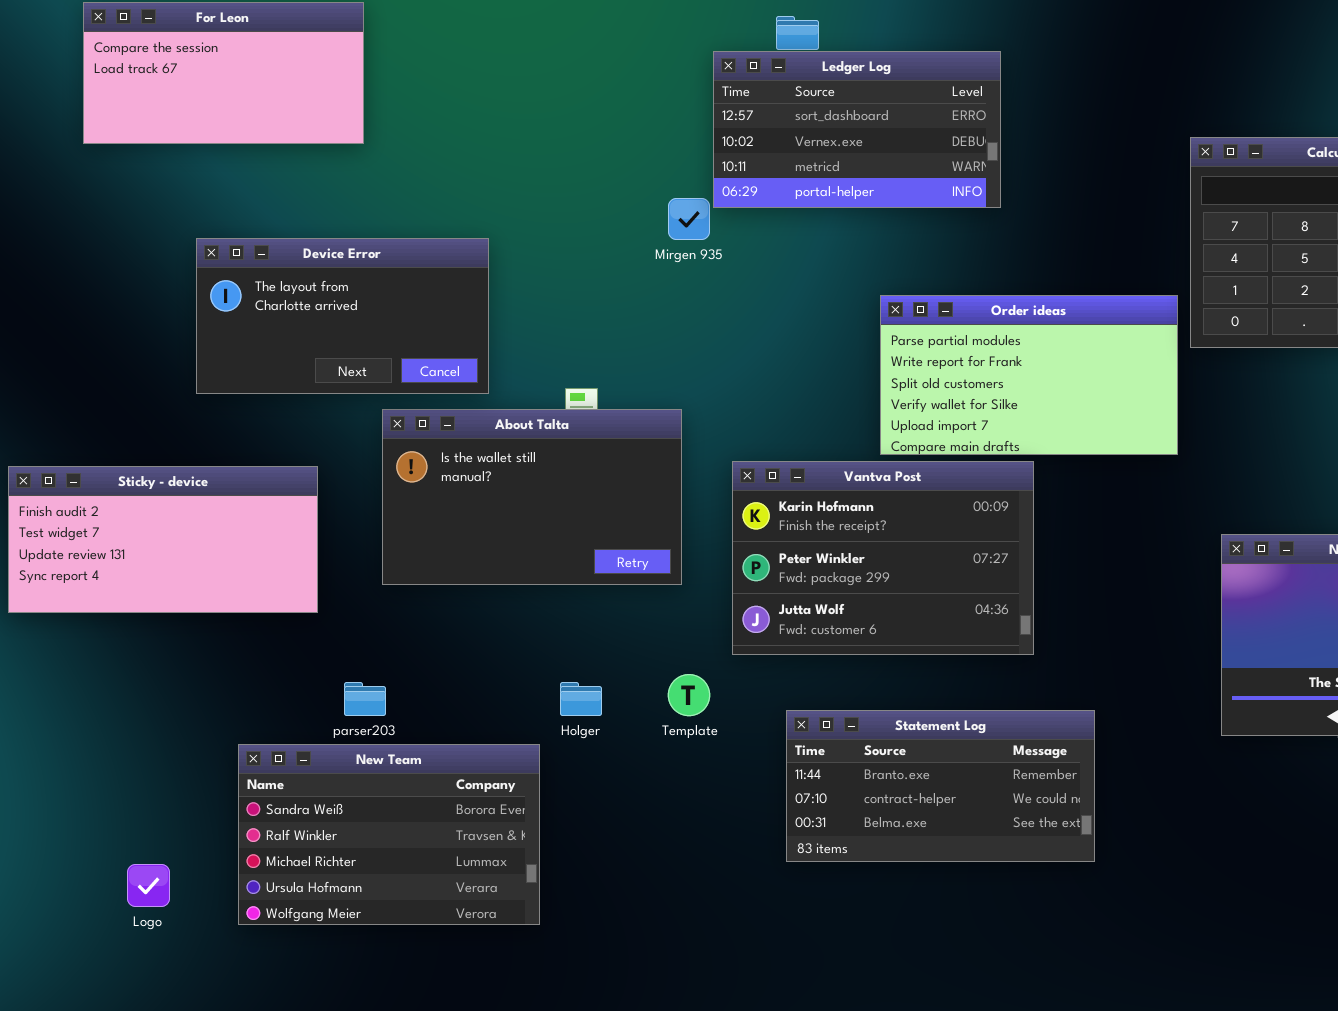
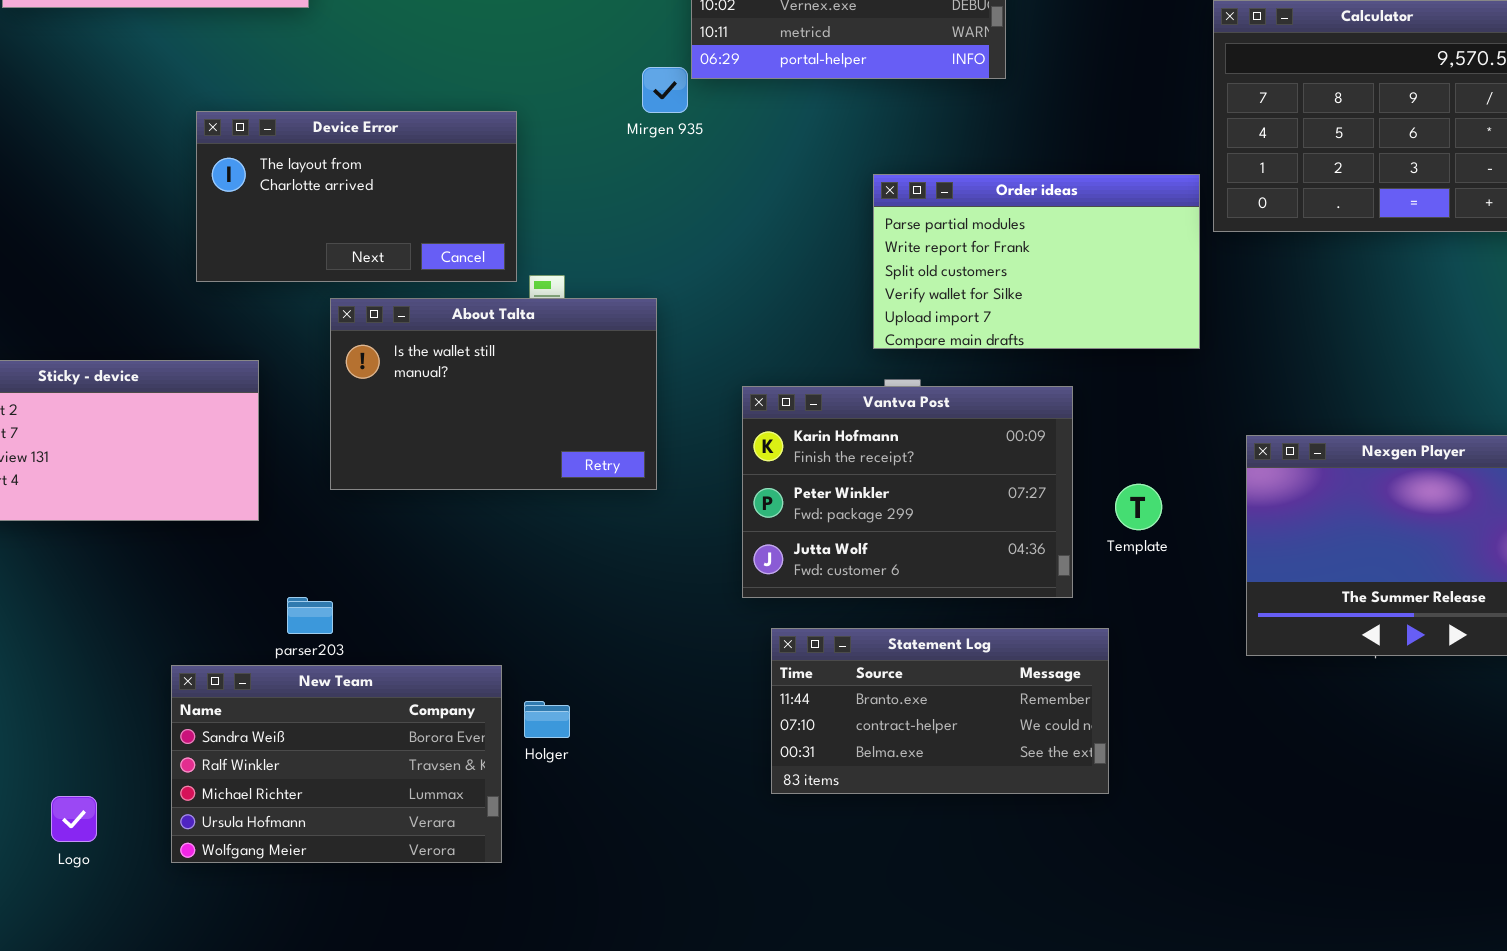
Device Error: [196,238,489,394] -> [196,111,517,282], moved
Vantva Post: [732,461,1034,655] -> [742,386,1073,598], moved
Template: [668,674,710,716] -> [1115,484,1162,530], moved
Holger: [560,682,602,716] -> [524,701,570,738], moved

